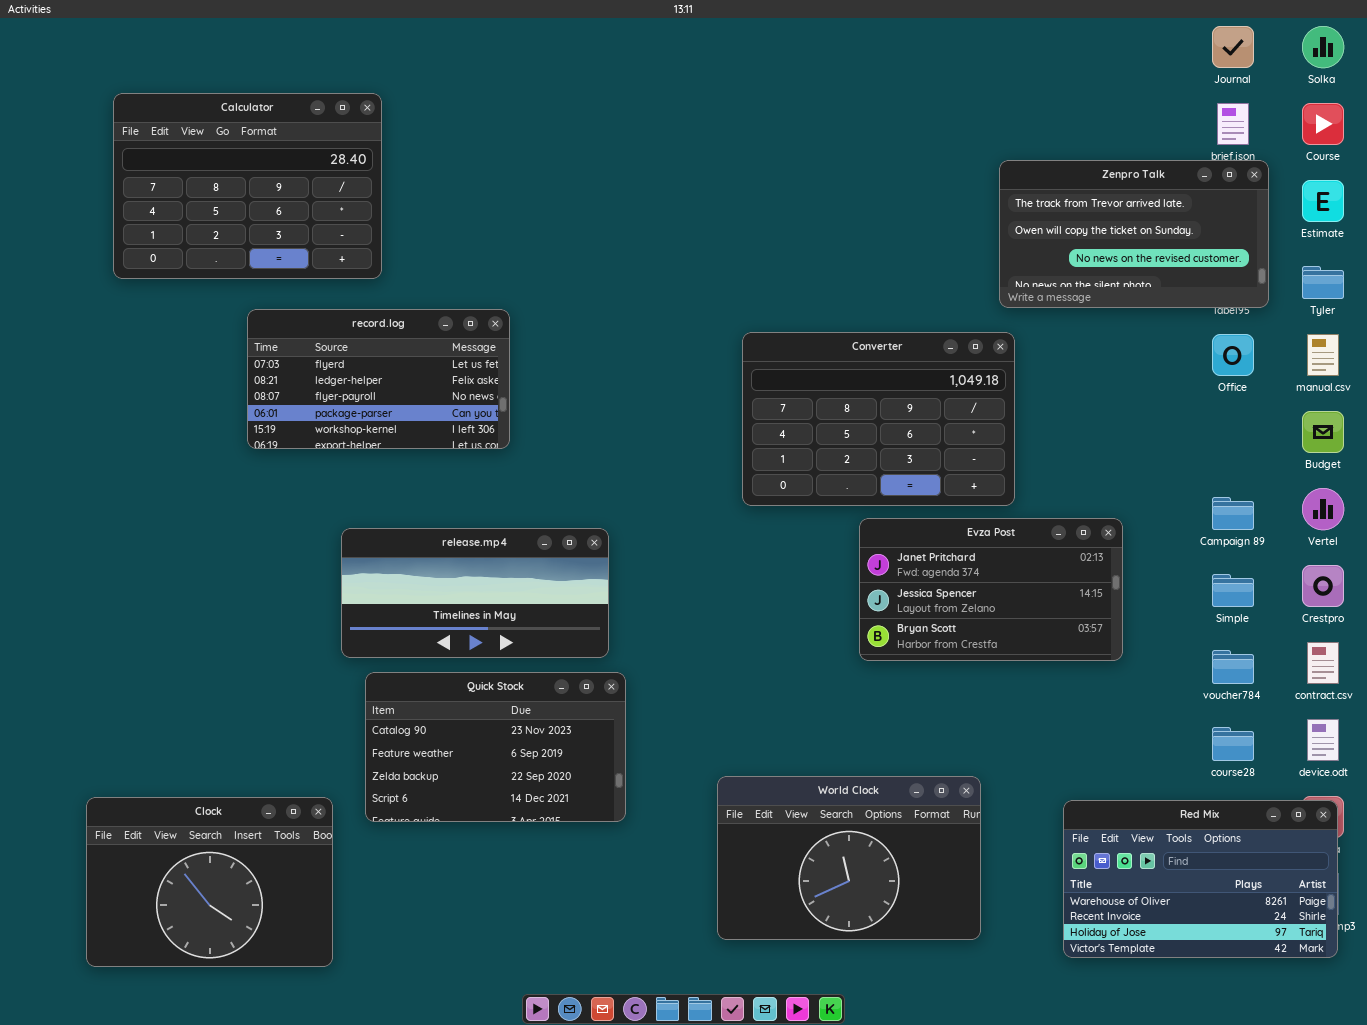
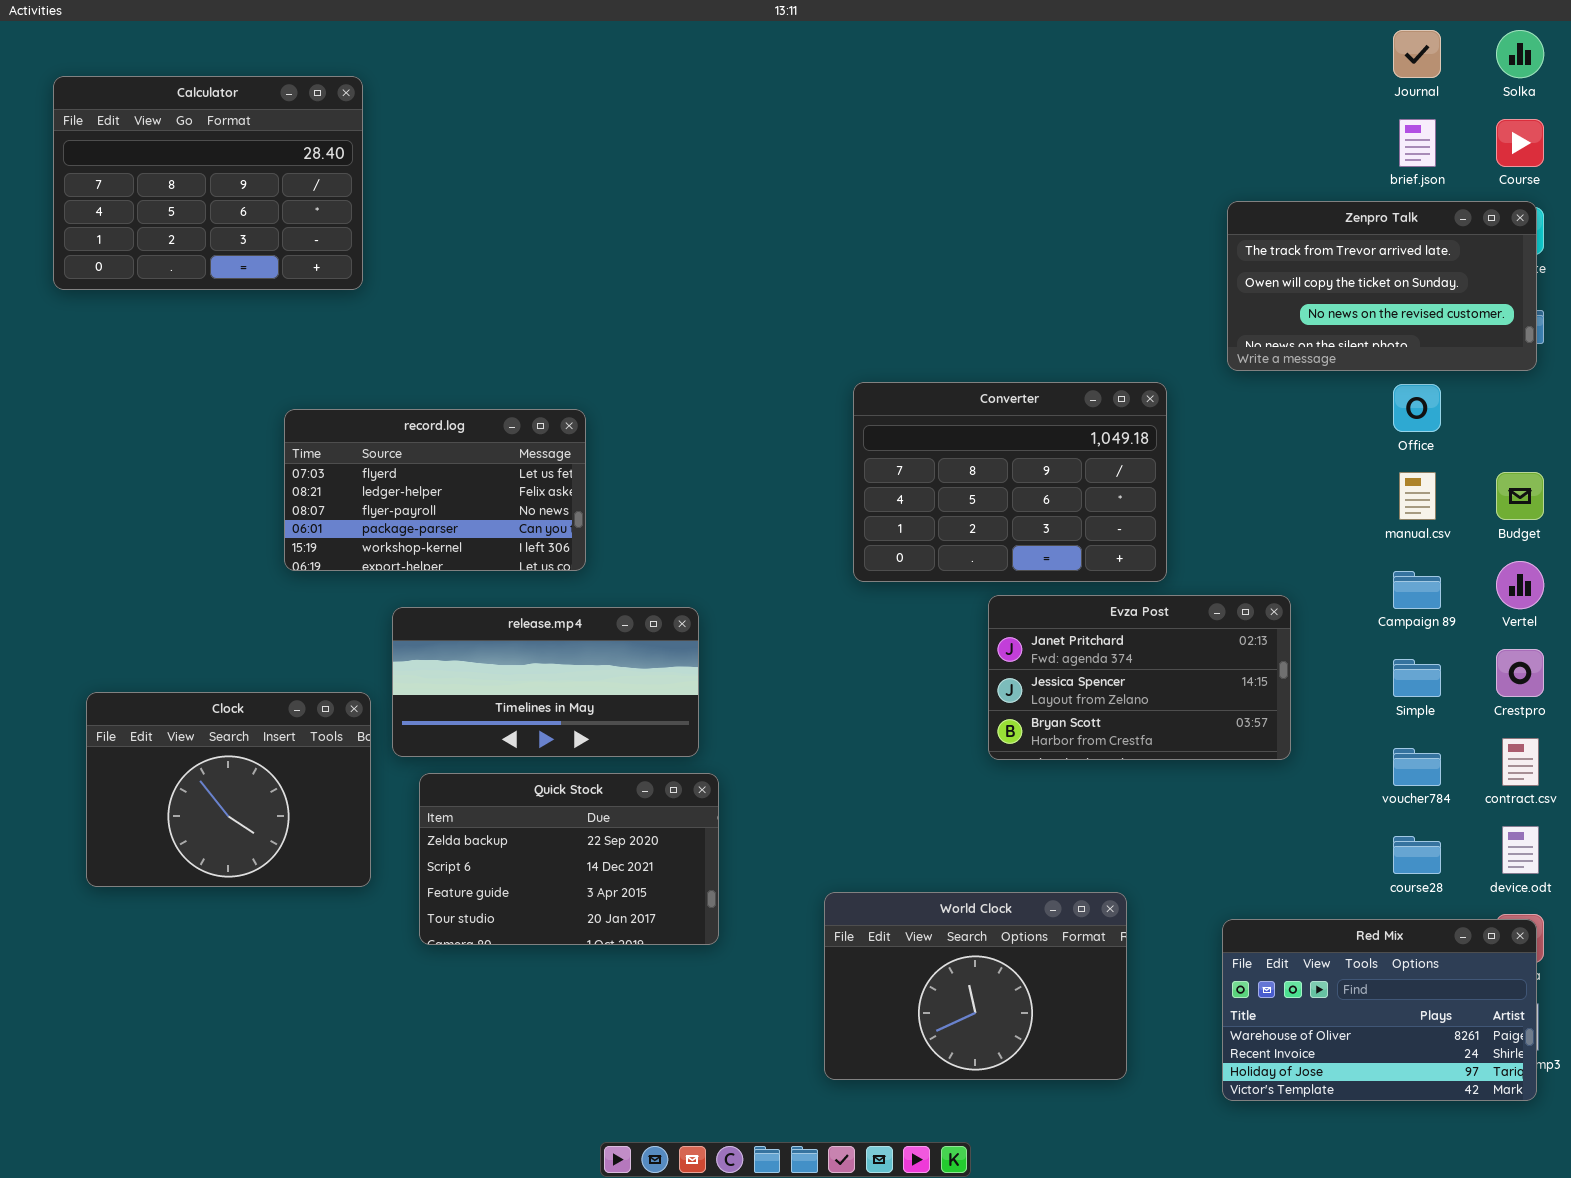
Calculator: [113,93,382,279] -> [53,76,363,290], moved
Zenpro Talk: [999,160,1269,308] -> [1227,201,1537,371], moved
record.log: [247,309,510,449] -> [284,409,586,571], moved
manual.csv: [1307,334,1339,376] -> [1399,472,1436,520], moved
Quick Stock: [365,672,626,822] -> [419,773,719,945], scrolled down 2 rows
Clock: [86,797,333,967] -> [86,692,371,887], moved

